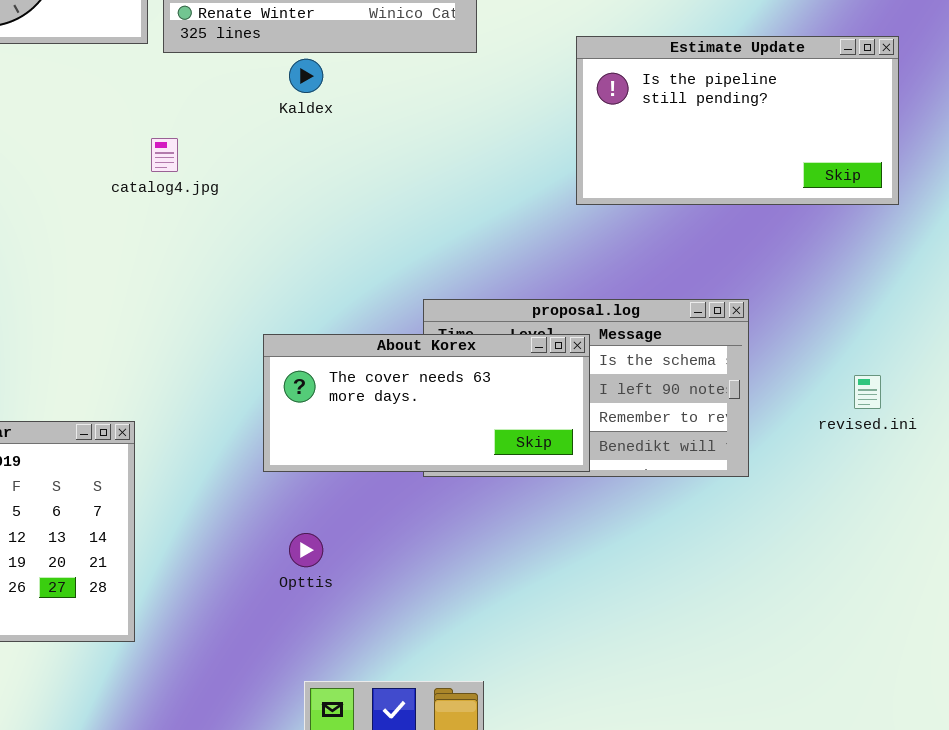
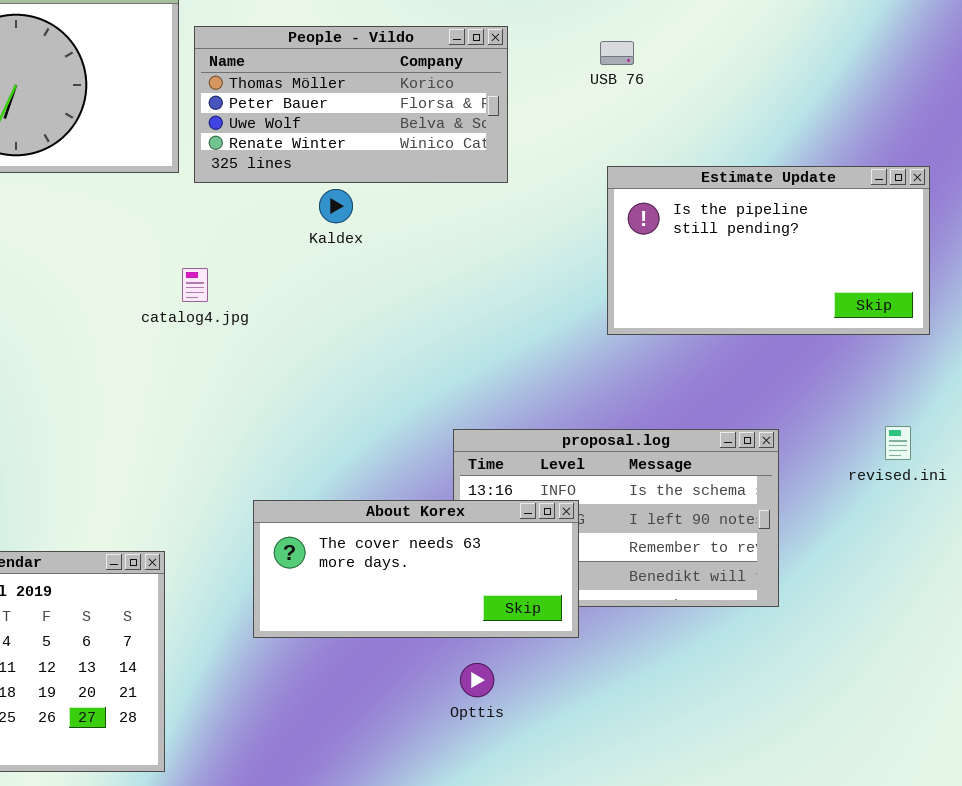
About Korex: [263,334,590,472] -> [253,500,579,638], moved
revised.ini: [854,375,881,409] -> [885,426,911,460], moved
Opttis: [289,533,323,567] -> [460,663,494,697], moved

